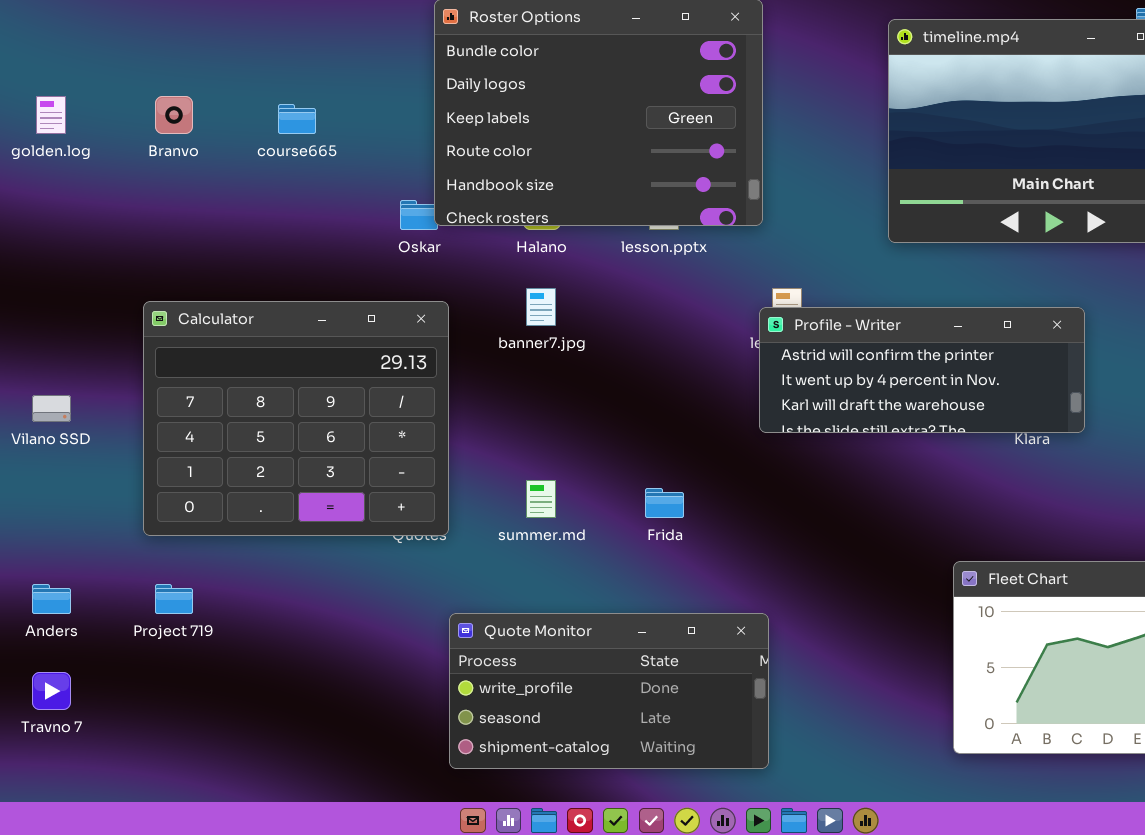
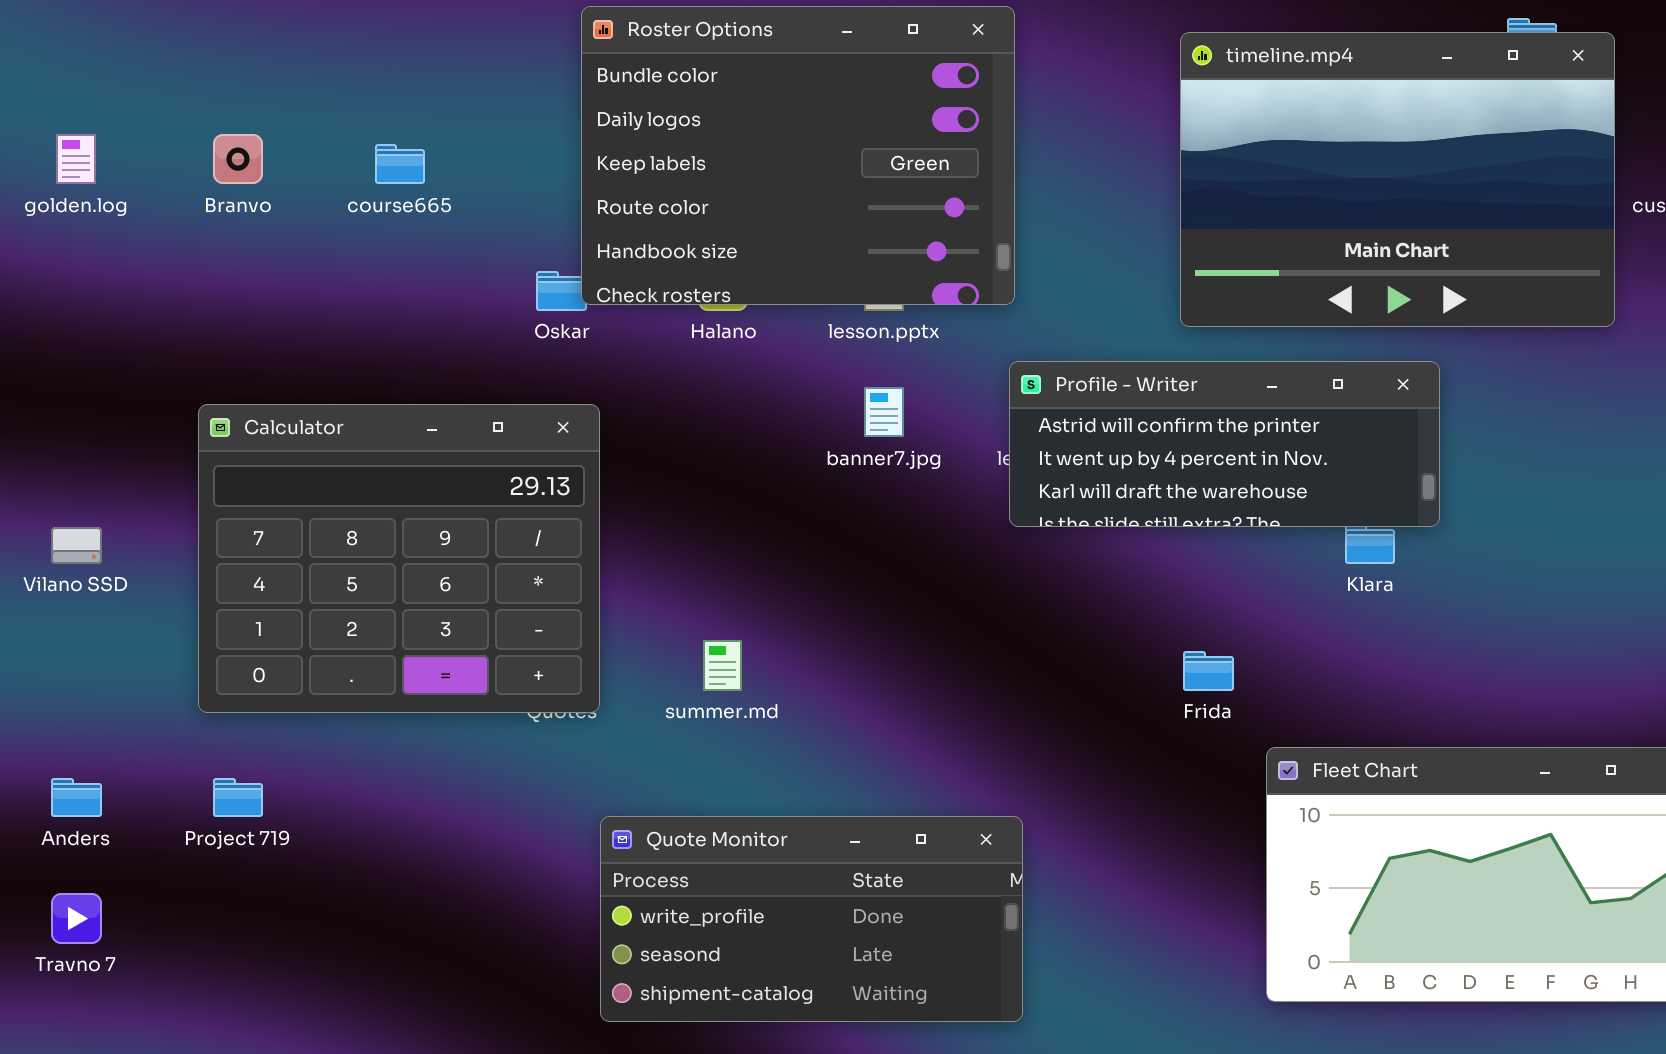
banner7.jpg: [526,288,556,326] -> [864,387,904,437], moved
Profile - Writer: [759,307,1085,433] -> [1009,361,1440,527], moved
Frida: [645,488,684,518] -> [1183,651,1234,691], moved

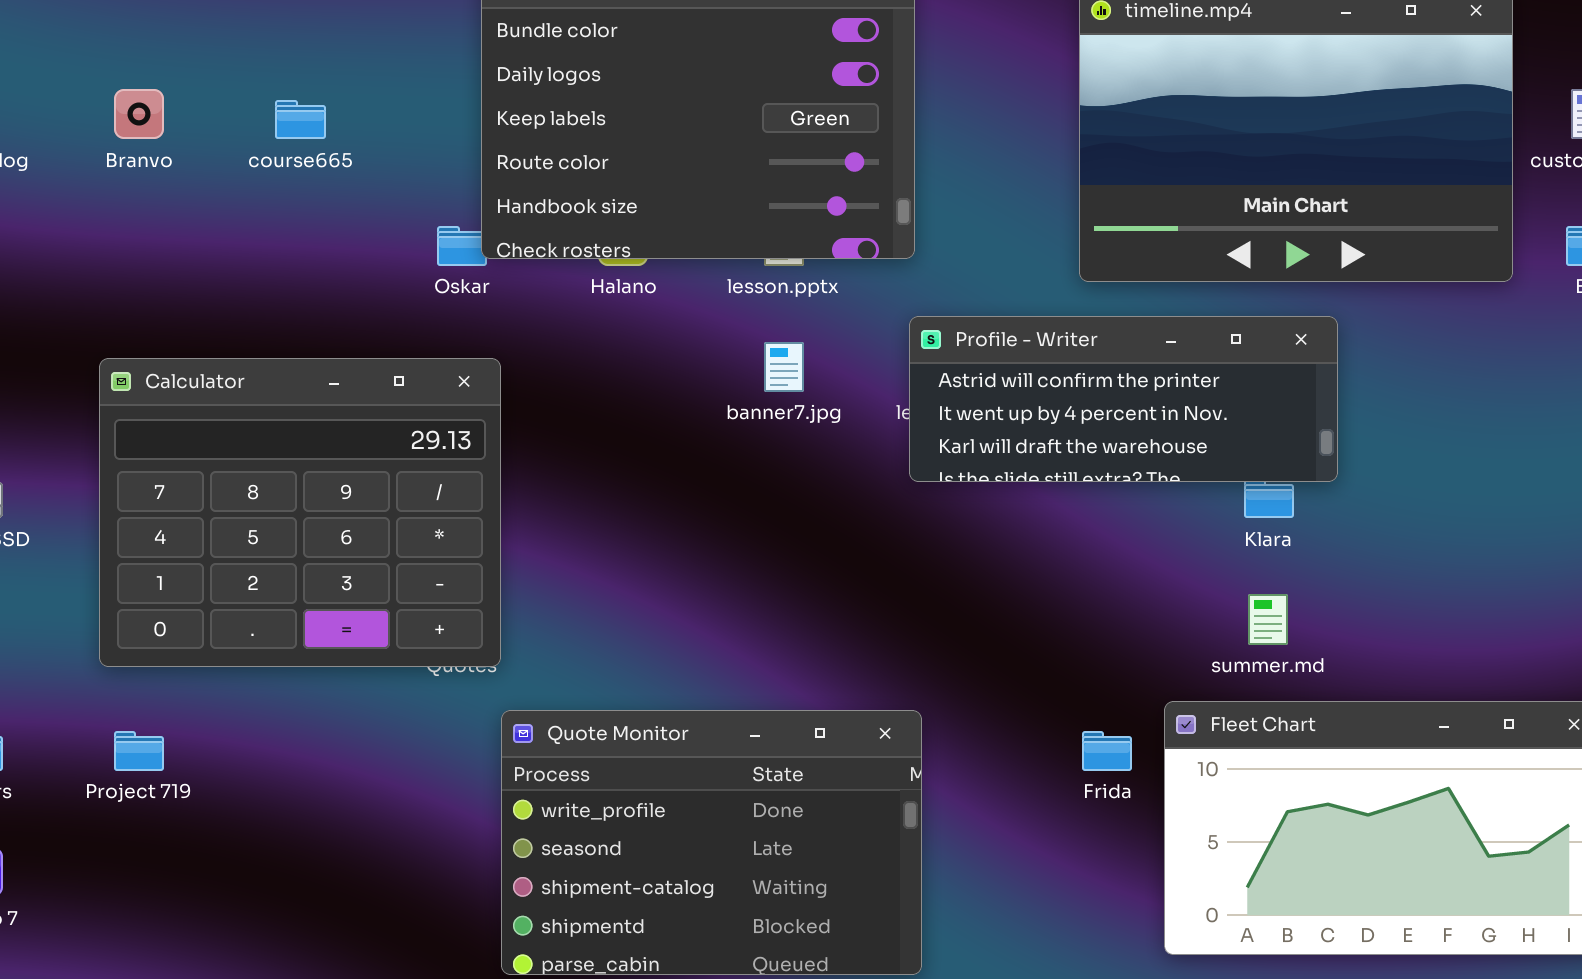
summer.md: [703,640,742,691] -> [1248,594,1288,645], moved
Frida: [1183,651,1234,691] -> [1082,731,1132,771], moved
Quote Monitor: [600,816,1023,1022] -> [501,710,922,975], resized

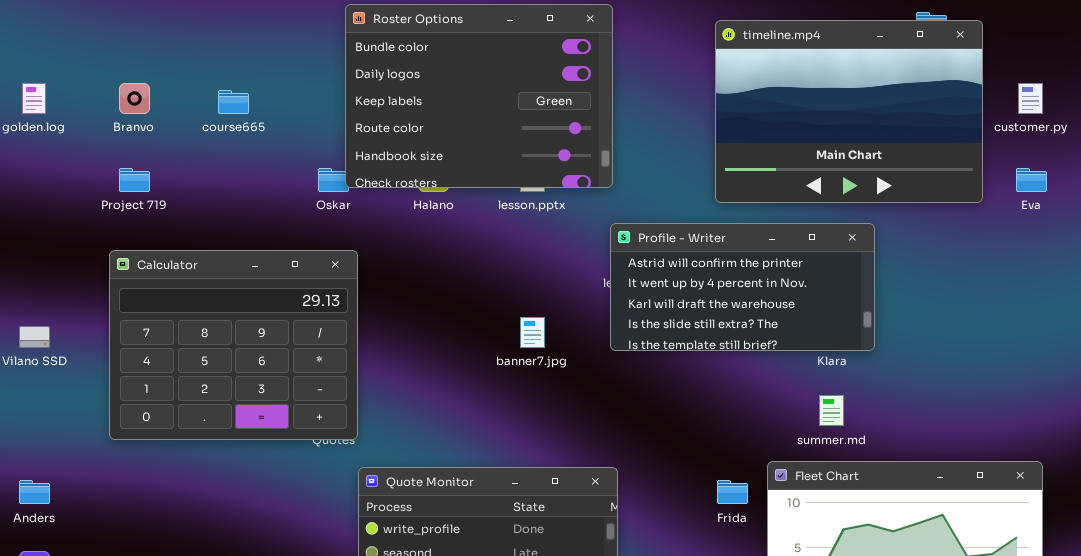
Profile - Writer: [909,316,1338,482] -> [610,223,875,351], resized
banner7.jpg: [764,342,804,392] -> [520,317,545,348], moved
Project 719: [114,731,164,771] -> [119,168,150,192], moved

